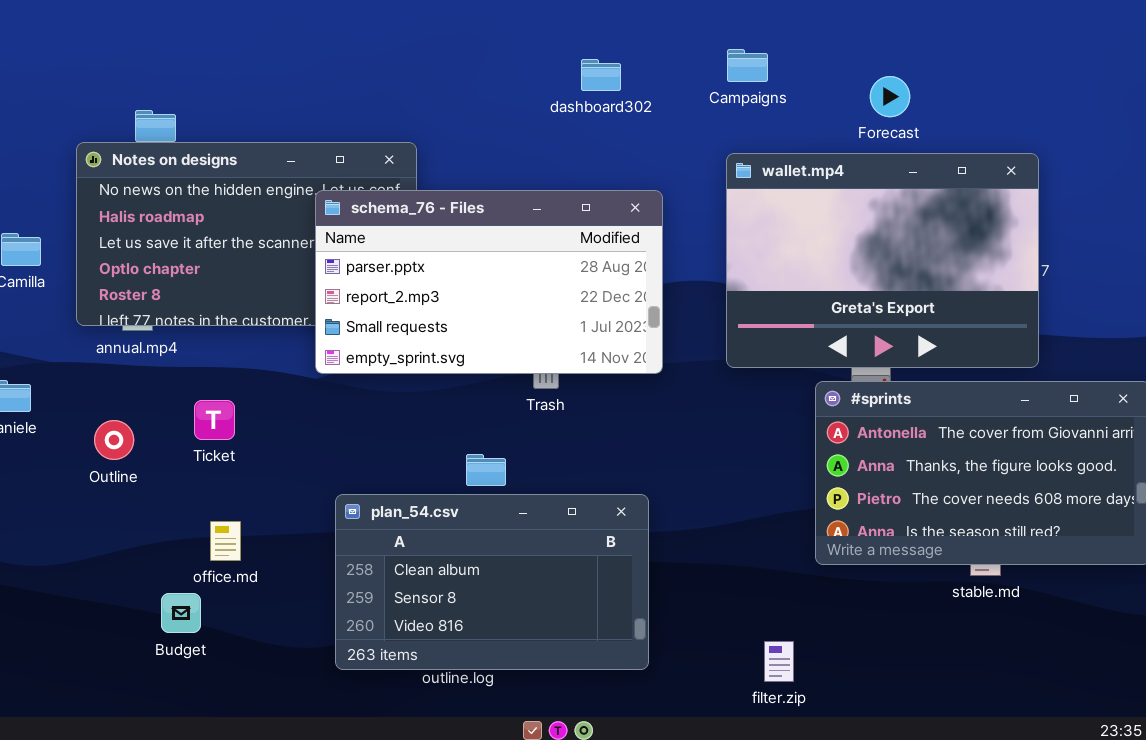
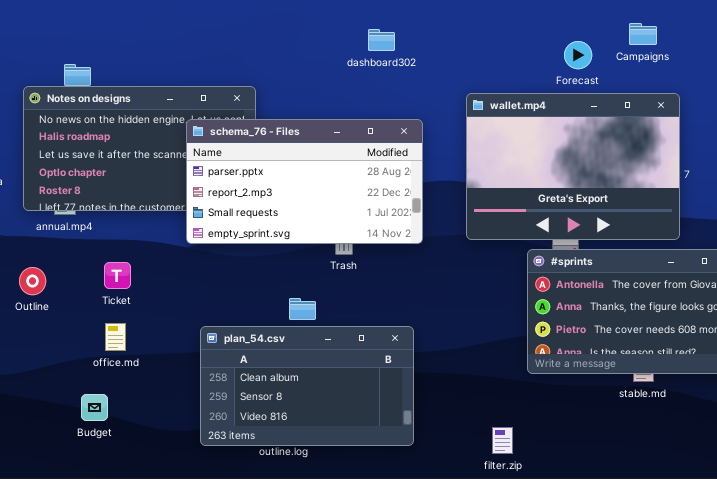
Campaigns: [727,49,768,82] -> [629,23,657,45], moved
Outline: [94,420,134,460] -> [19,267,46,295], moved
office.md: [210,521,241,561] -> [105,323,126,351], moved

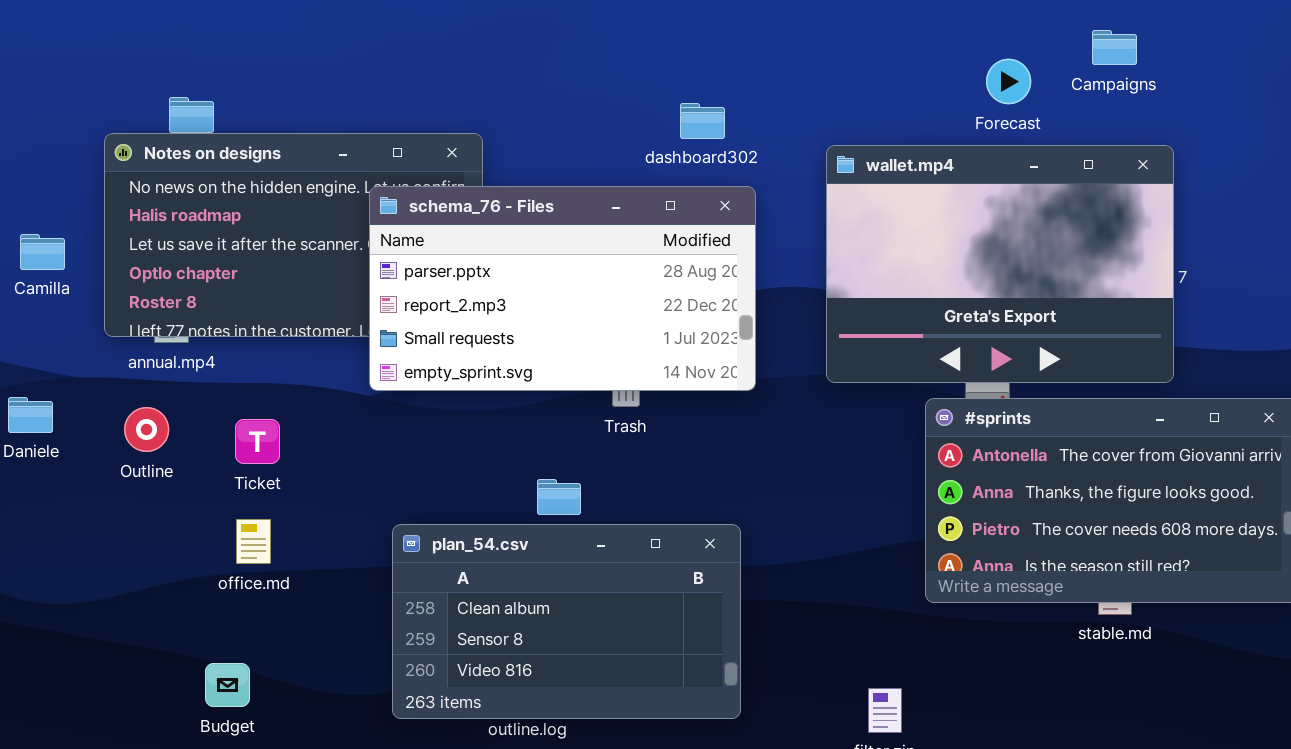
dashboard302: [368,29,395,51] -> [680,103,725,139], moved
Outline: [19,267,46,295] -> [124,407,169,452], moved
Budget: [81,394,108,421] -> [205,663,250,707], moved

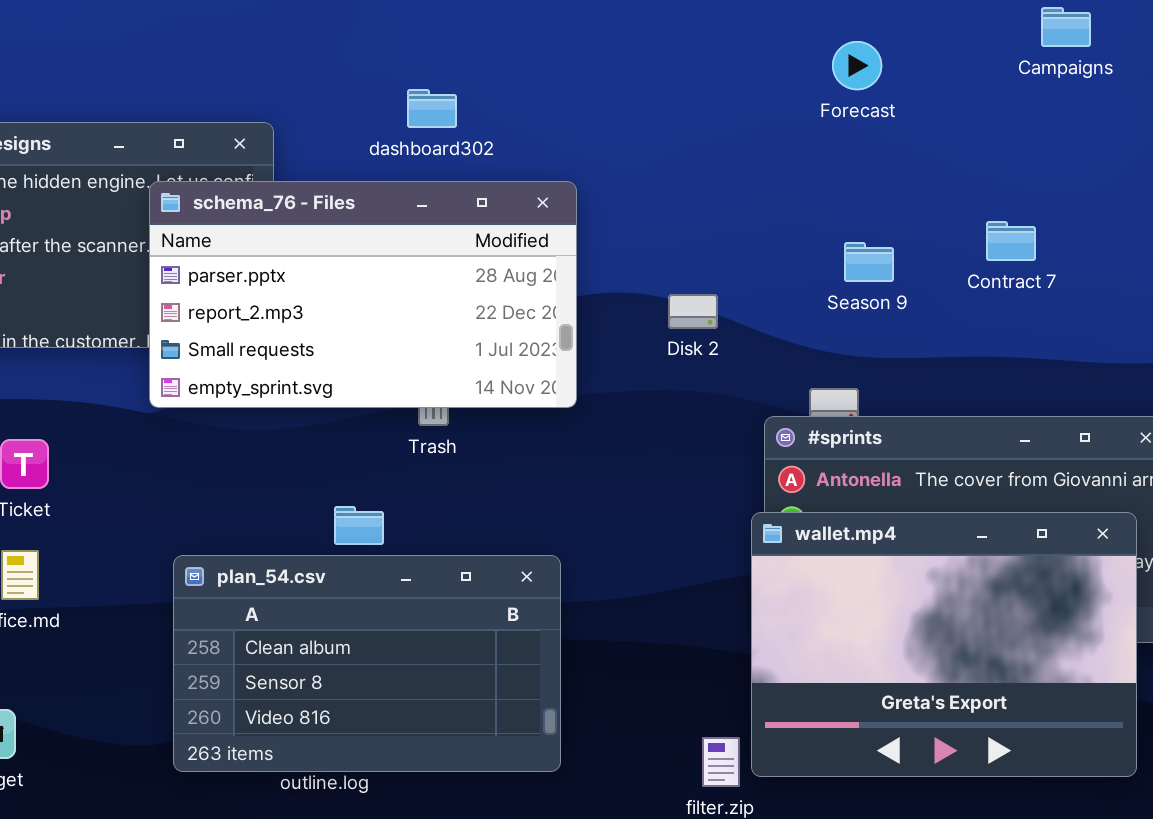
Campaigns: [1092,30,1137,65] -> [1041,7,1091,47], moved
dashboard302: [680,103,725,139] -> [407,89,457,128], moved
wallet.mp4: [826,145,1174,383] -> [751,512,1137,777], moved

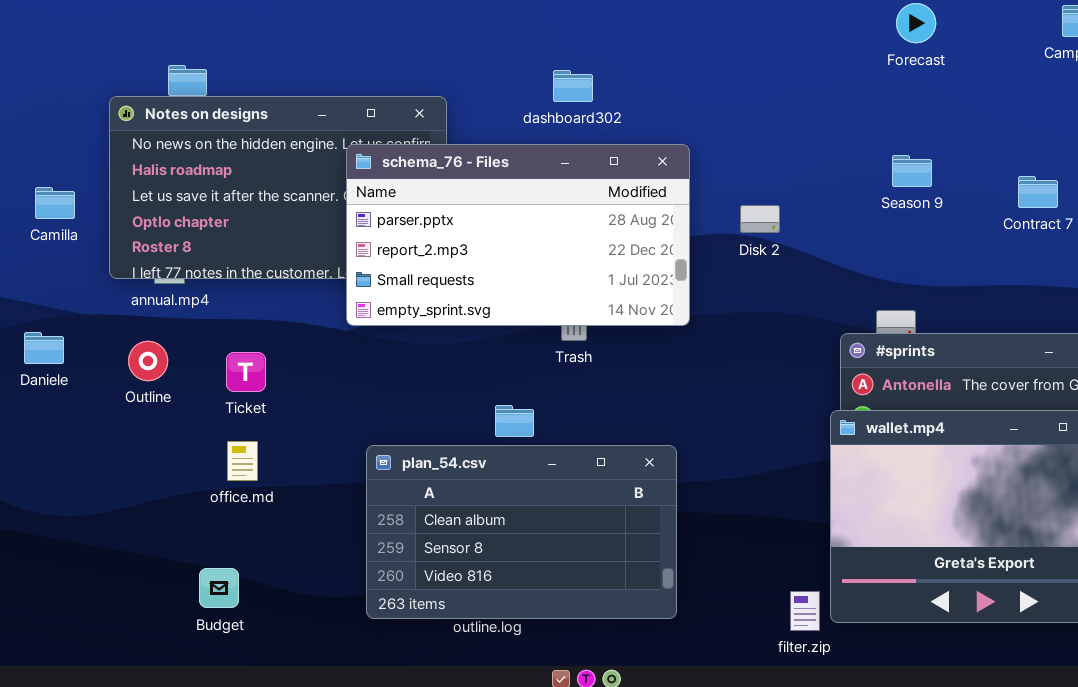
Forecast: [832,41,882,90] -> [896,3,936,43], moved
Season 9: [844,242,894,282] -> [892,155,932,187], moved
Disk 2: [668,294,718,329] -> [740,205,780,233], moved

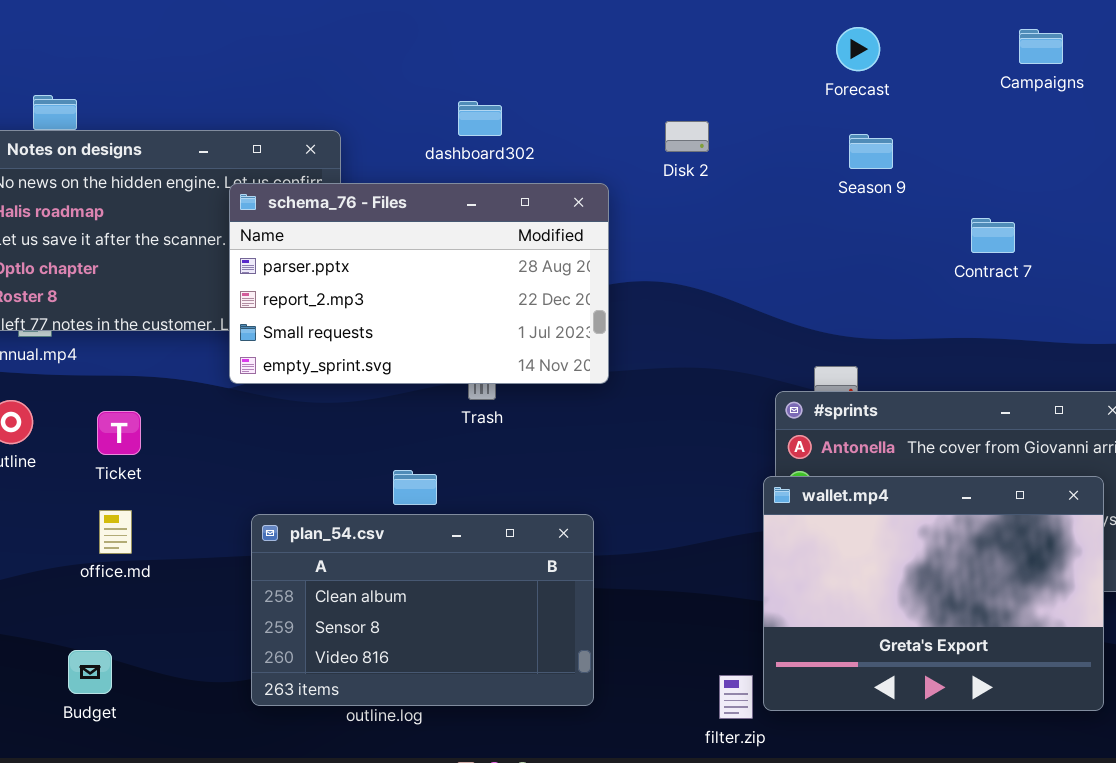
Season 9: [892,155,932,187] -> [849,134,893,169], moved
Disk 2: [740,205,780,233] -> [665,121,709,152], moved

